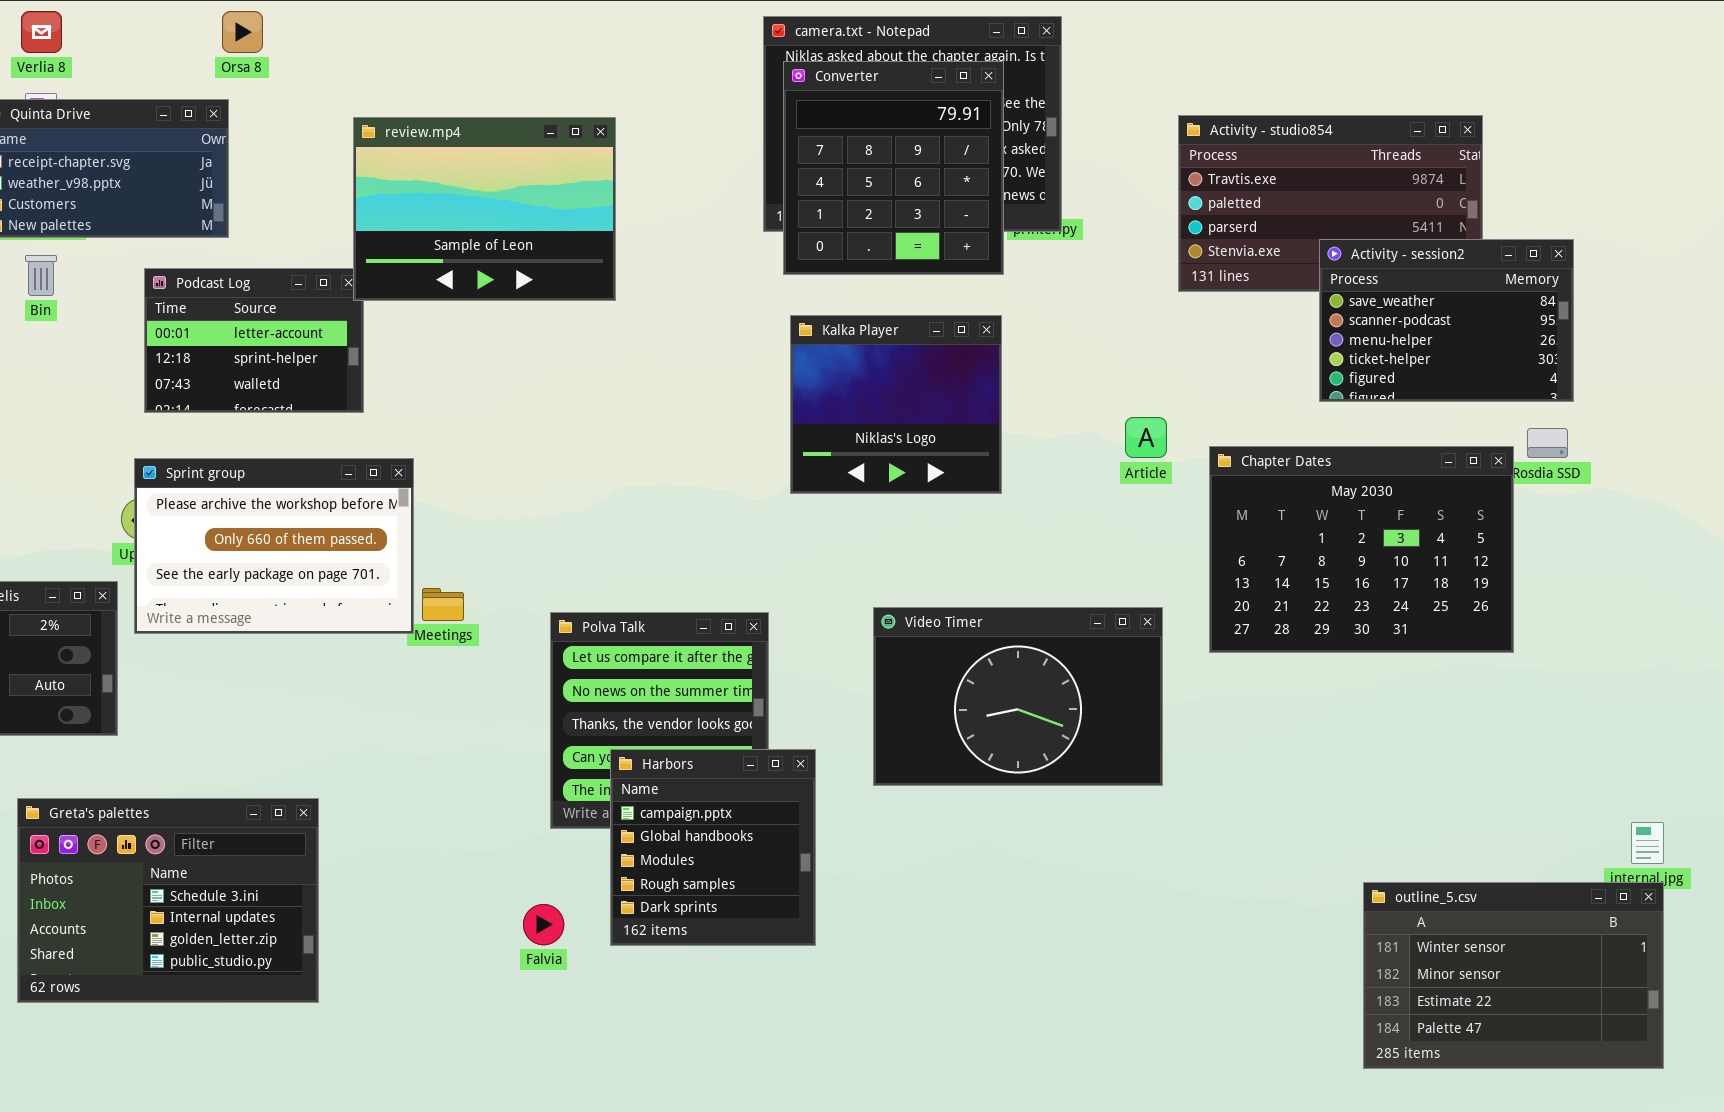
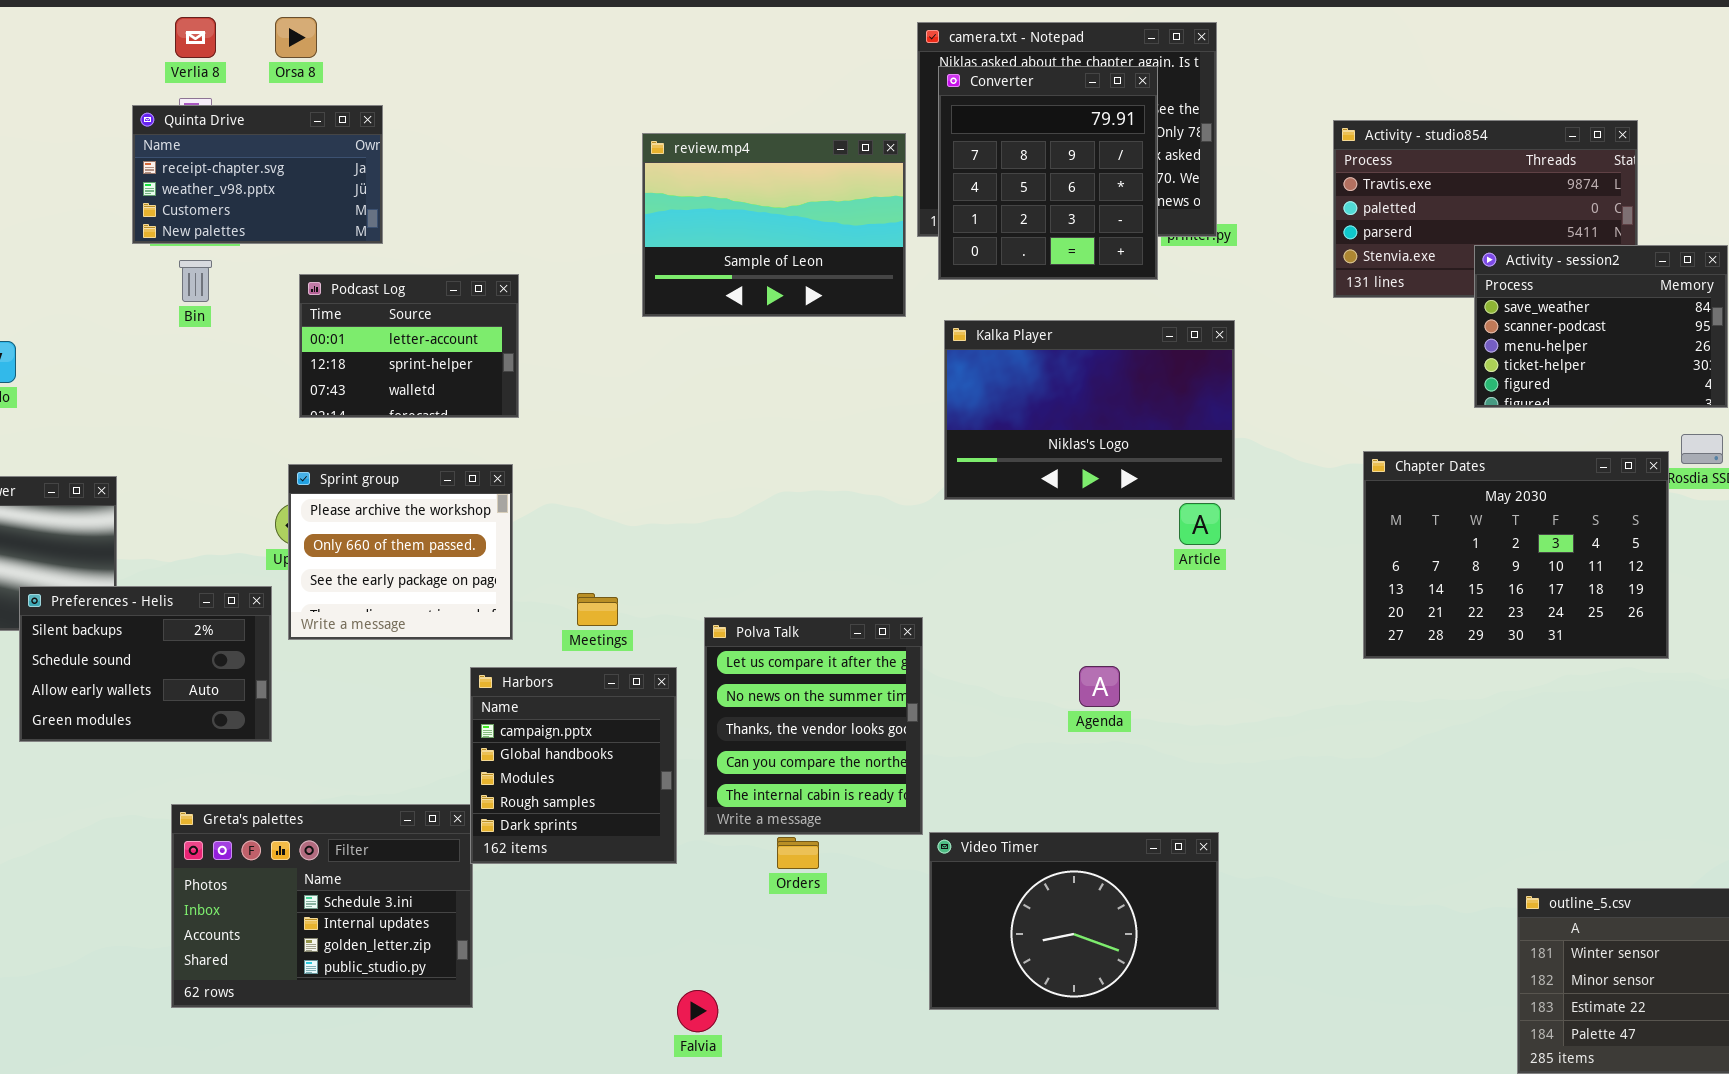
Orsa 8: [222,11,263,53] -> [275,17,317,58], moved
review.mp4: [353,117,616,301] -> [642,133,906,317], moved
Kalka Player: [790,315,1002,494] -> [944,320,1235,500], resized
Article: [1125,417,1167,458] -> [1179,503,1221,545], moved
Sprint group: [134,458,414,634] -> [288,464,513,640], resized
Video Timer: [873,607,1163,786] -> [929,832,1219,1010], moved
Harbors: [610,749,816,946] -> [470,667,677,864], moved
Falvia: [523,904,564,945] -> [677,990,718,1032], moved

